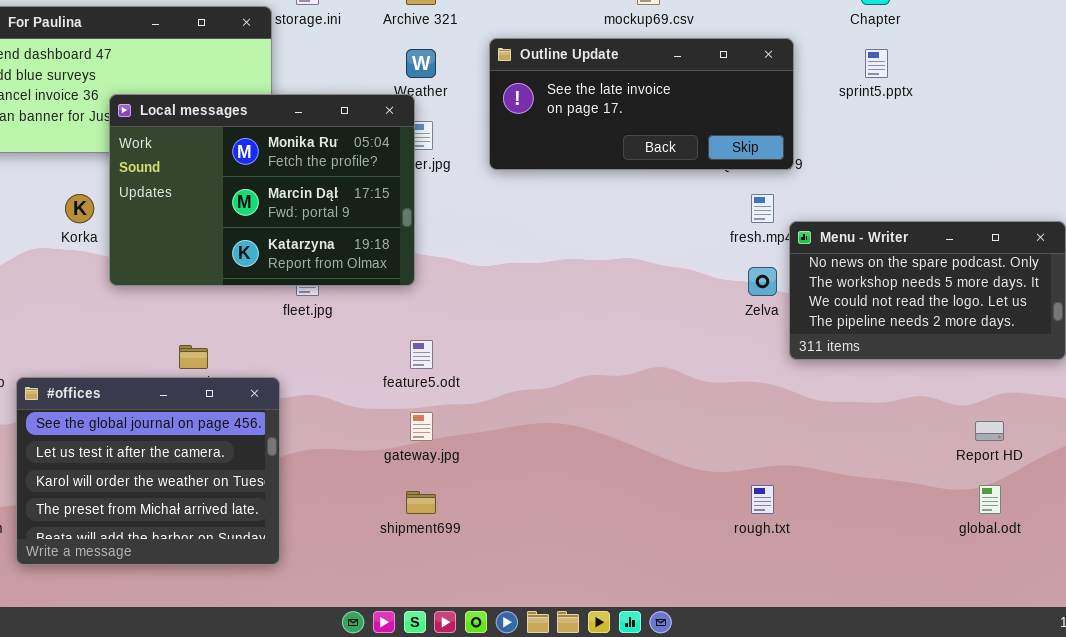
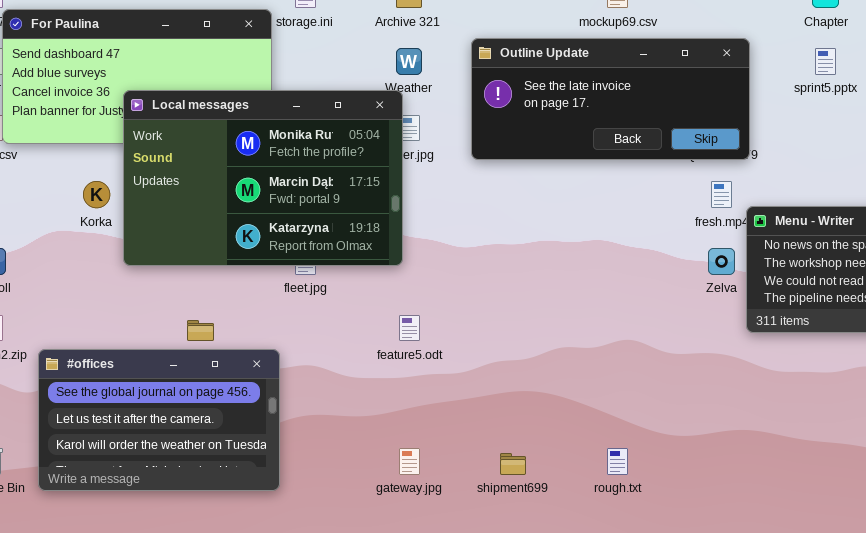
#offices: [16,377,280,565] -> [38,349,280,491], resized
gateway.jpg: [410,412,433,441] -> [399,448,420,475], moved
rough.txt: [751,485,774,514] -> [607,448,628,475], moved
shipment699: [406,491,436,514] -> [500,453,526,475], moved

